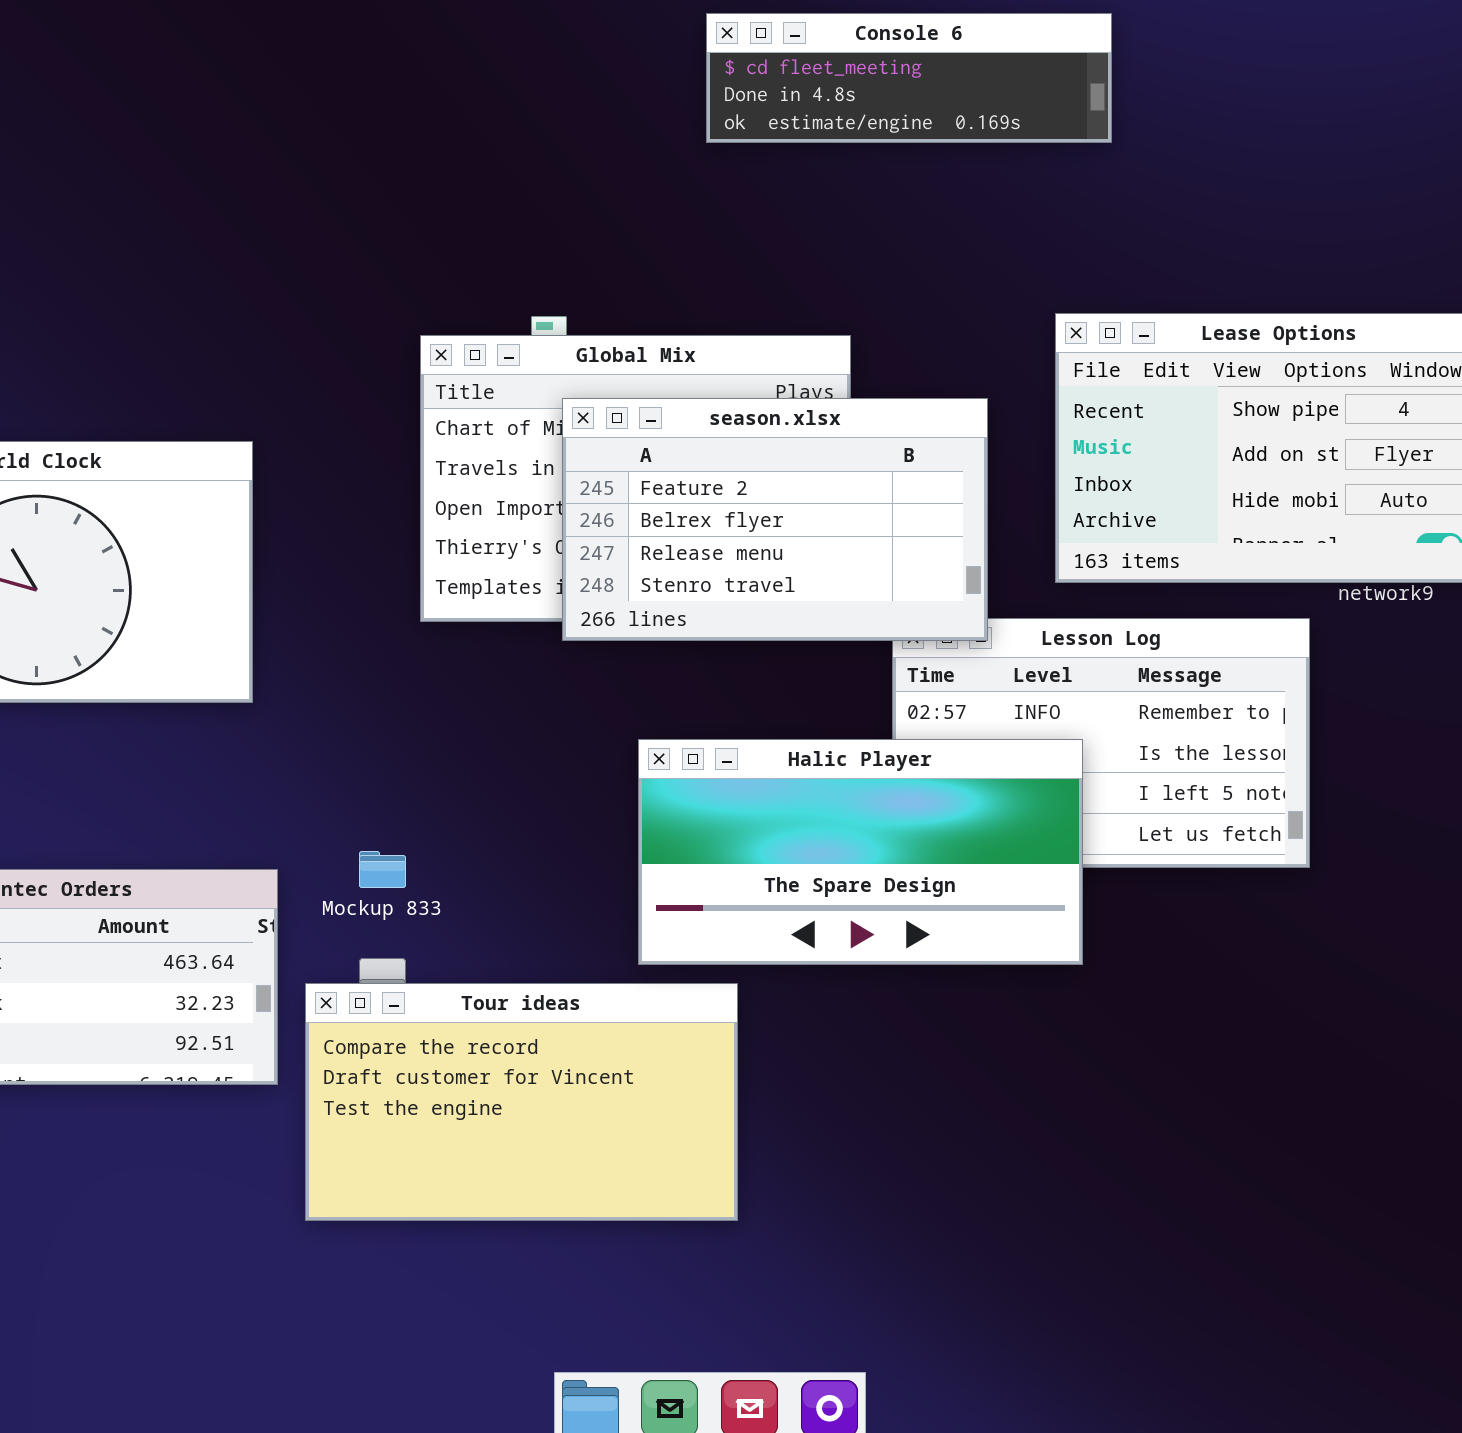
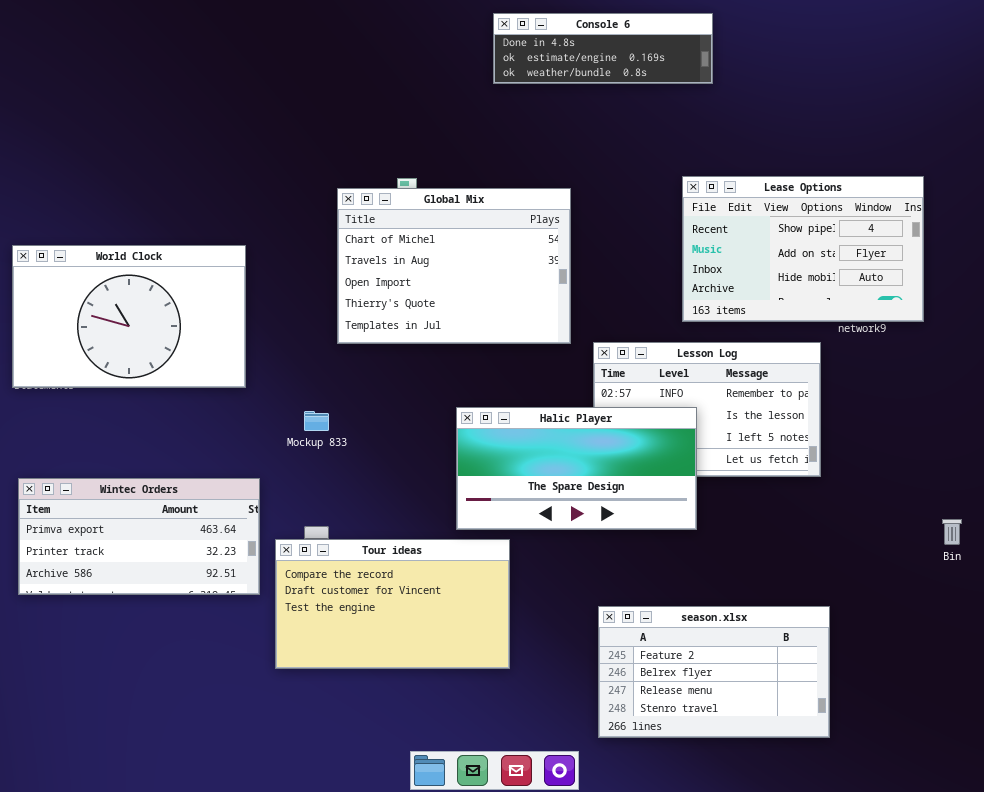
Console 6: [706,13,1112,143] -> [493,13,713,84], scrolled down 1 row
season.xlsx: [562,398,988,641] -> [598,606,830,738], moved
Mockup 833: [359,851,406,888] -> [304,411,329,431], moved

